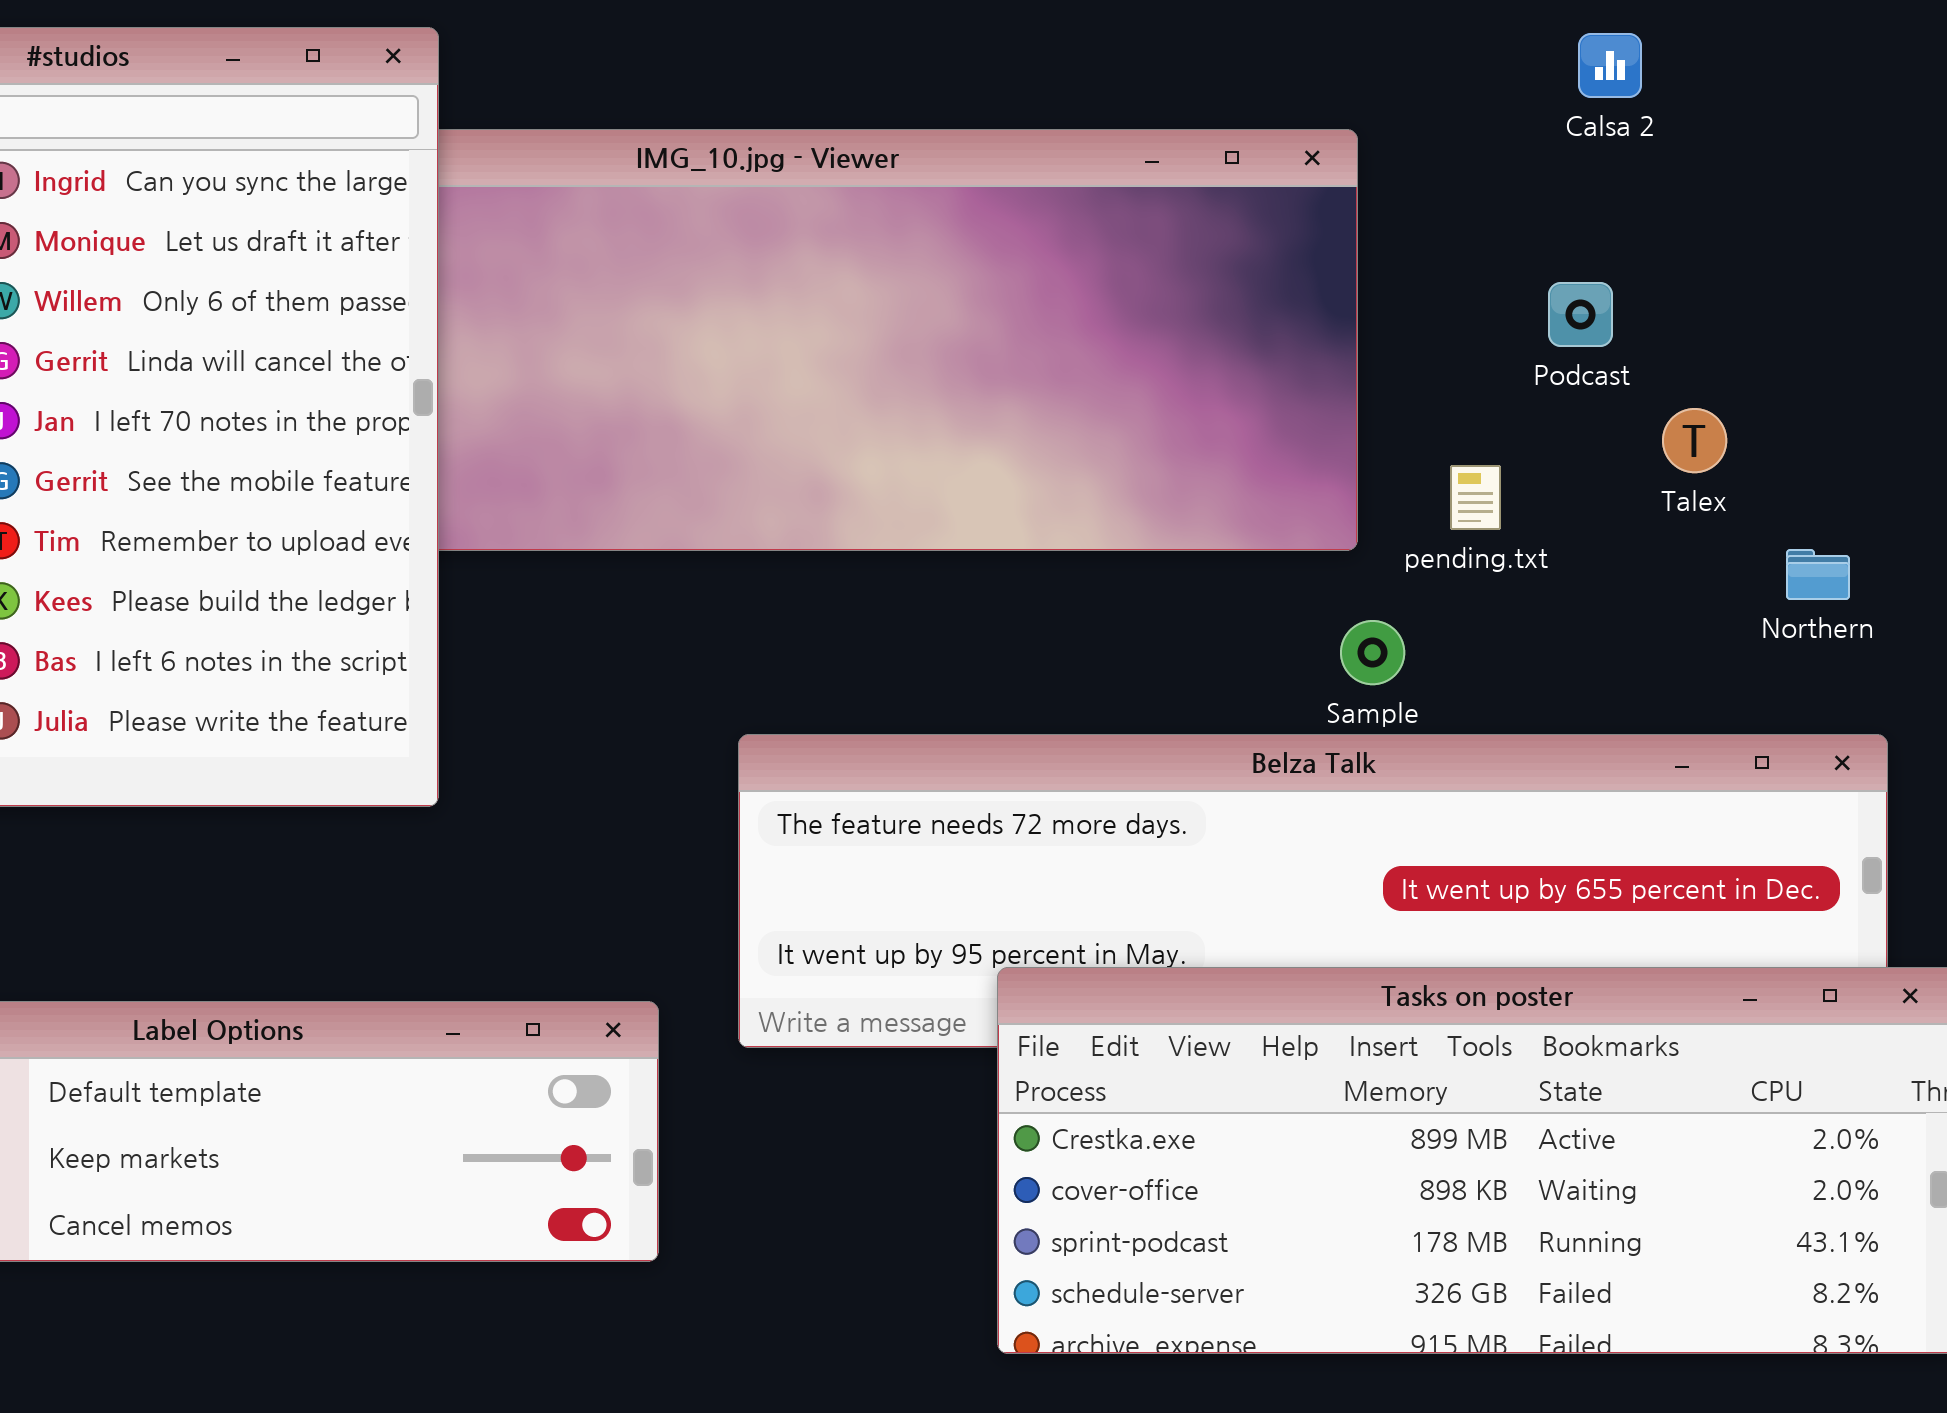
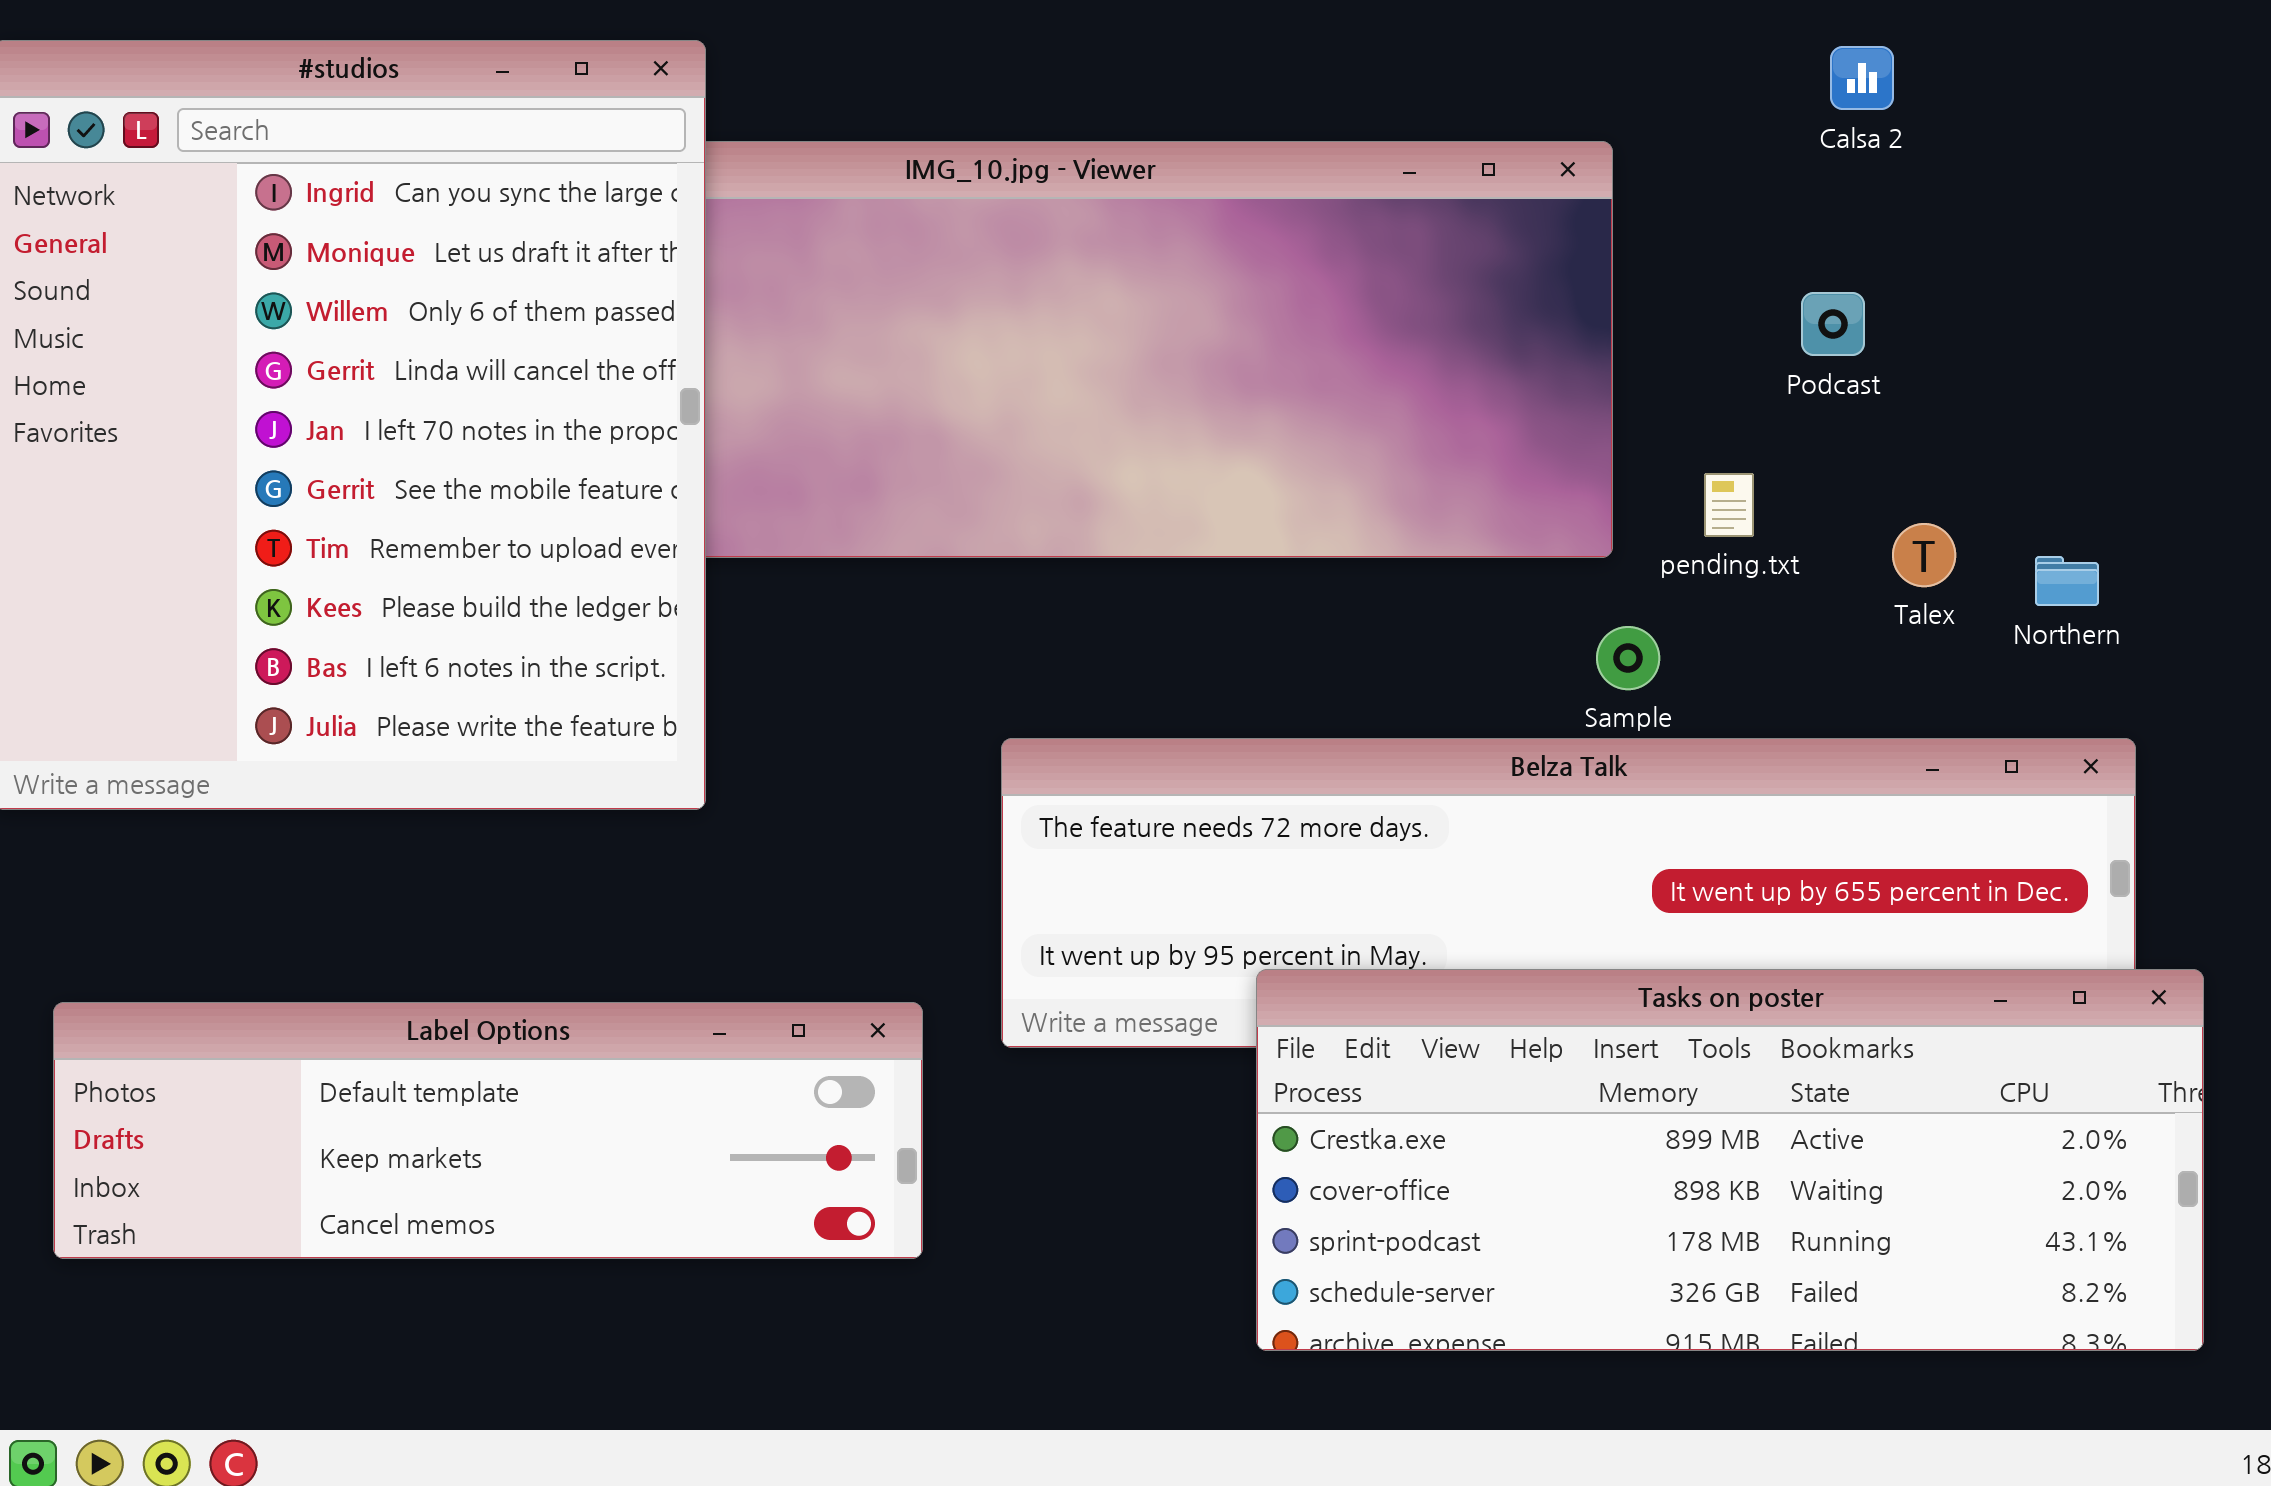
Talex: [1662,408,1727,473] -> [1892,523,1956,587], moved

